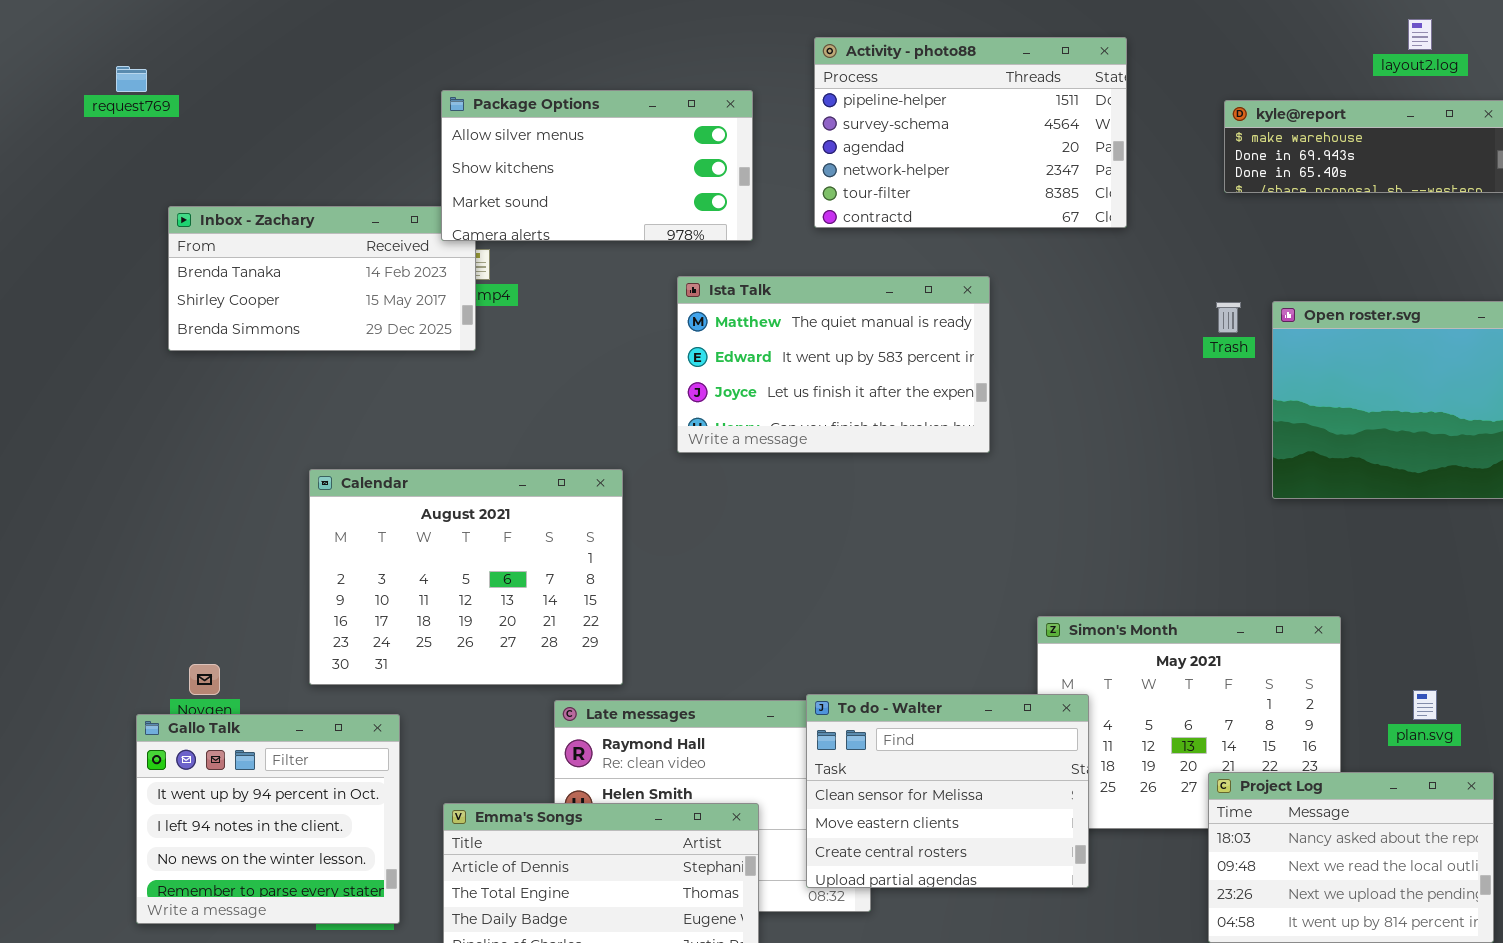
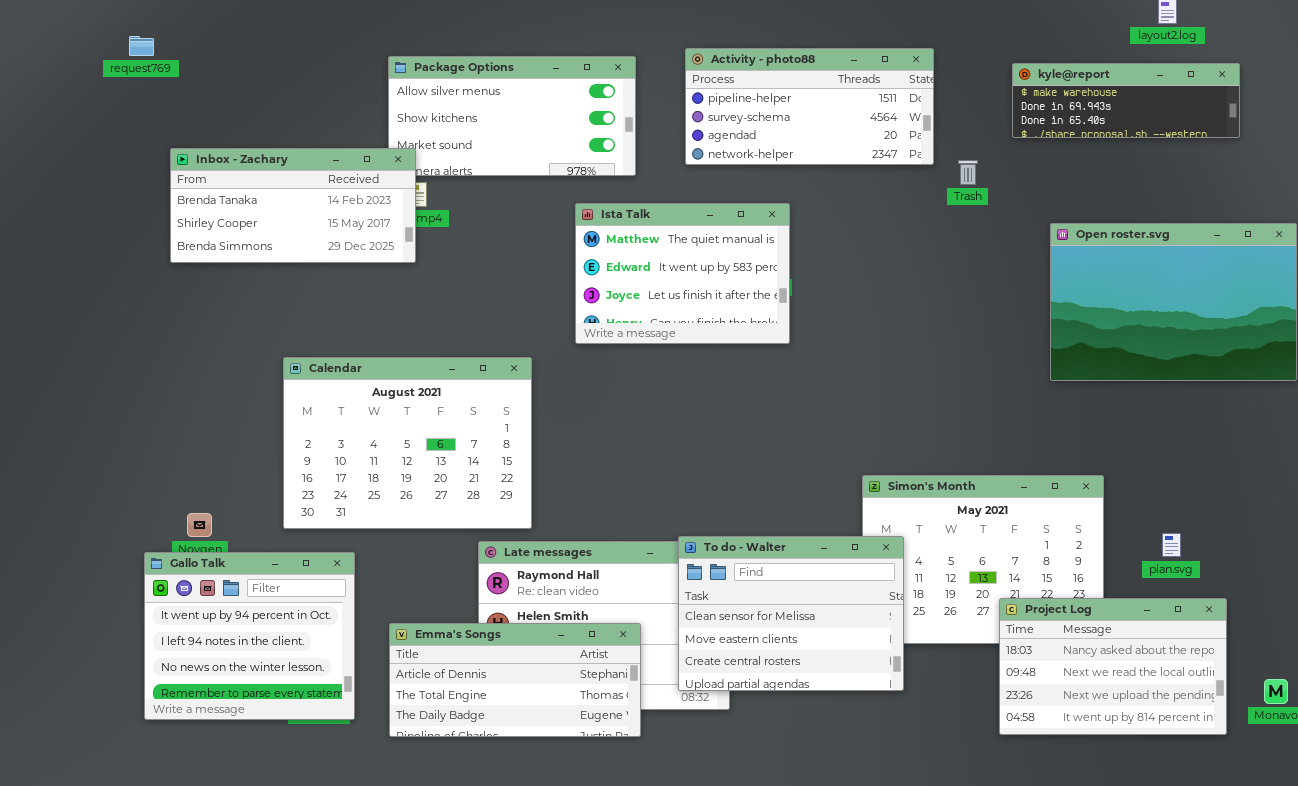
Activity - photo88: [814,37,1127,228] -> [685,48,934,165], resized
Inbox - Zachary: [168,206,476,351] -> [170,148,416,263], raised
Ista Talk: [677,276,990,453] -> [575,203,790,344], resized
Trash: [1216,302,1241,333] -> [958,160,978,185], moved

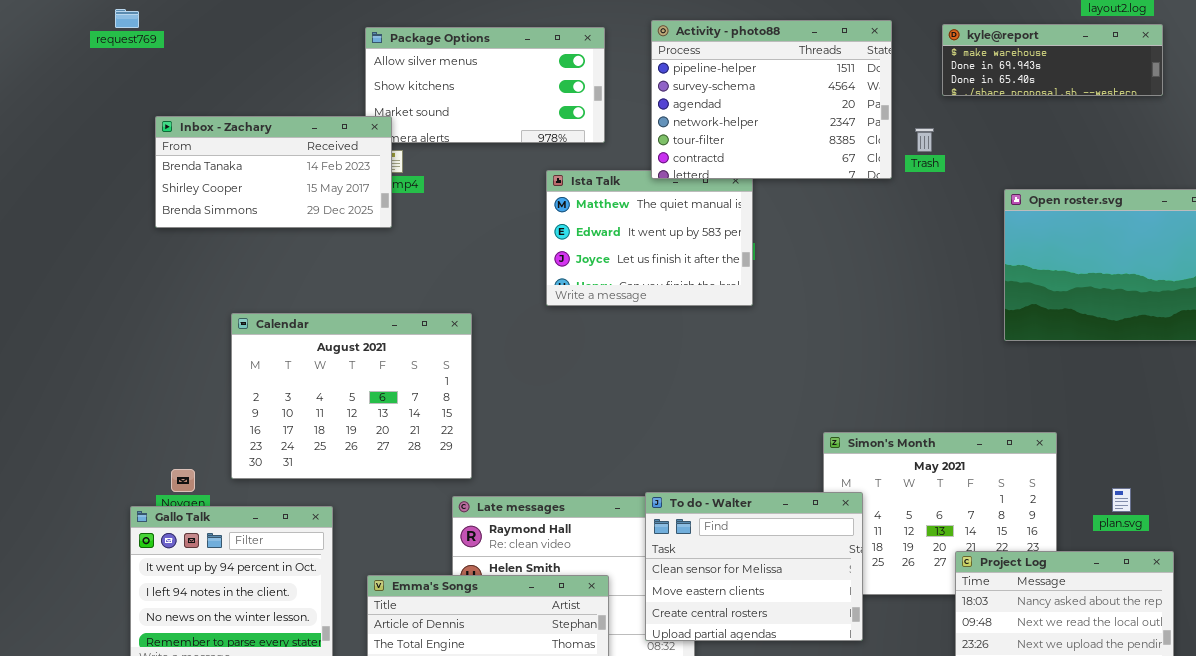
Activity - photo88: [685,48,934,165] -> [651,20,892,179], resized
kyle@report: [1012,63,1240,138] -> [942,24,1163,96], moved
Calendar: [283,357,532,529] -> [231,313,472,479], moved

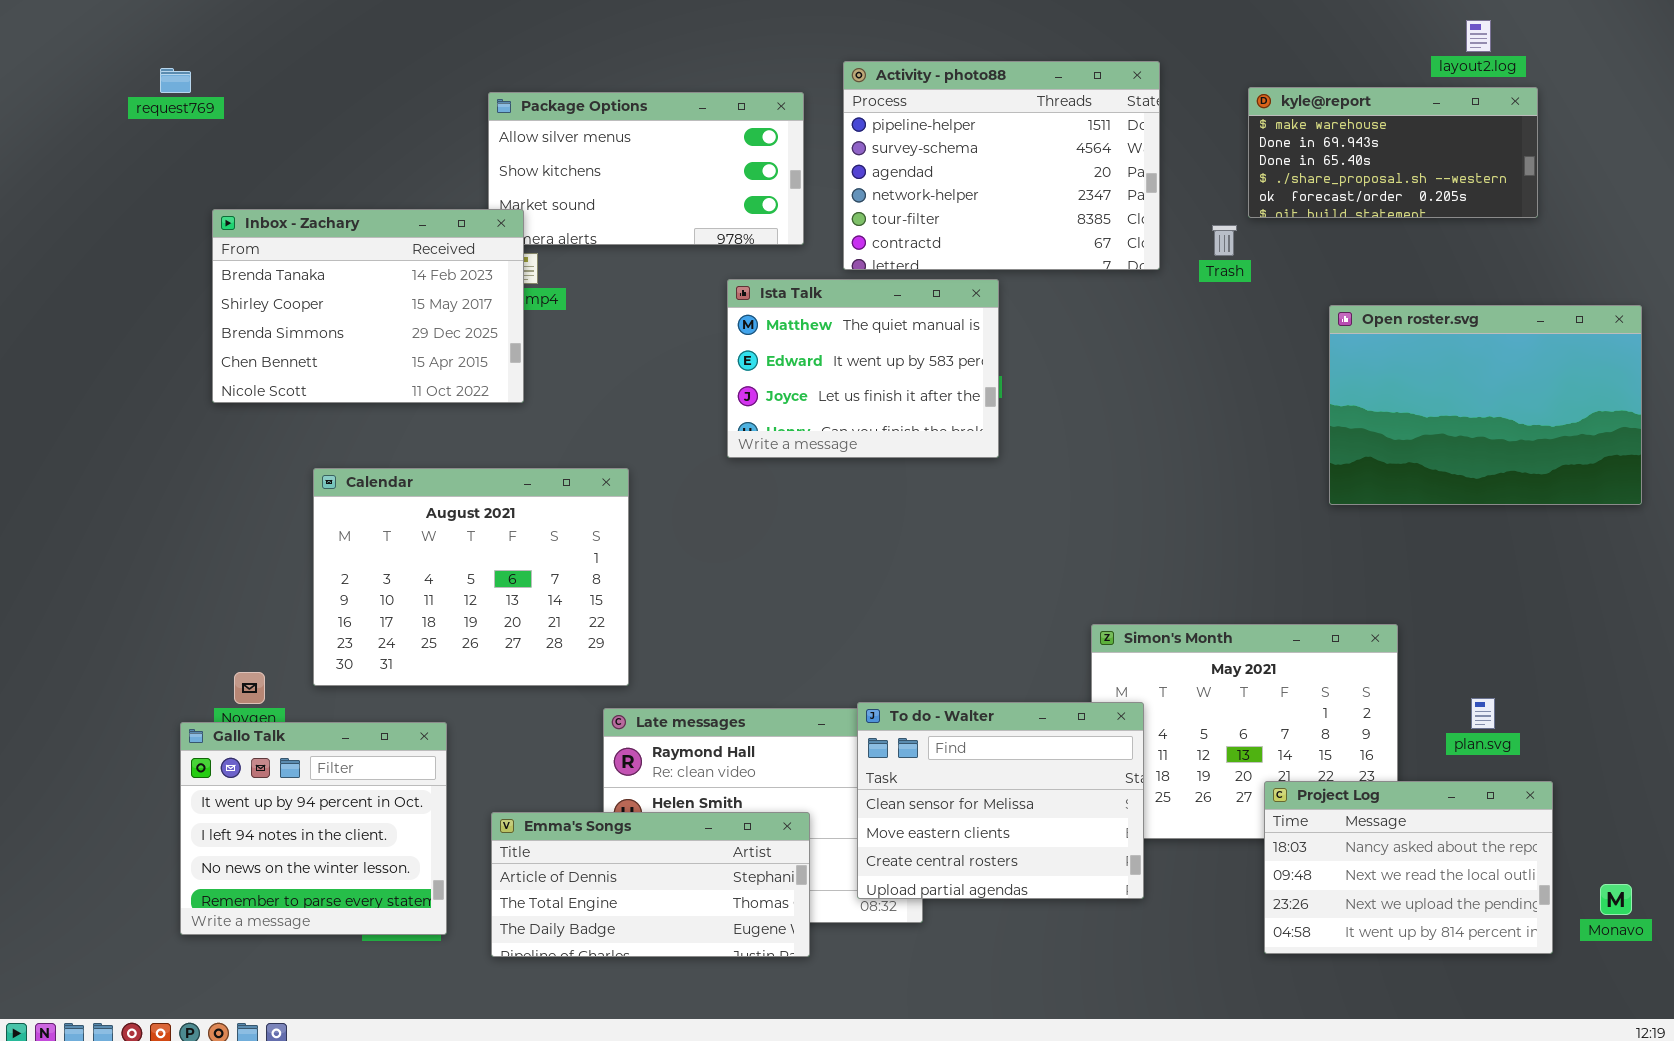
Activity - photo88: [651,20,892,179] -> [843,61,1160,270], moved
kyle@report: [942,24,1163,96] -> [1248,87,1538,218], resized
Inbox - Zachary: [155,116,392,228] -> [212,209,524,403], resized

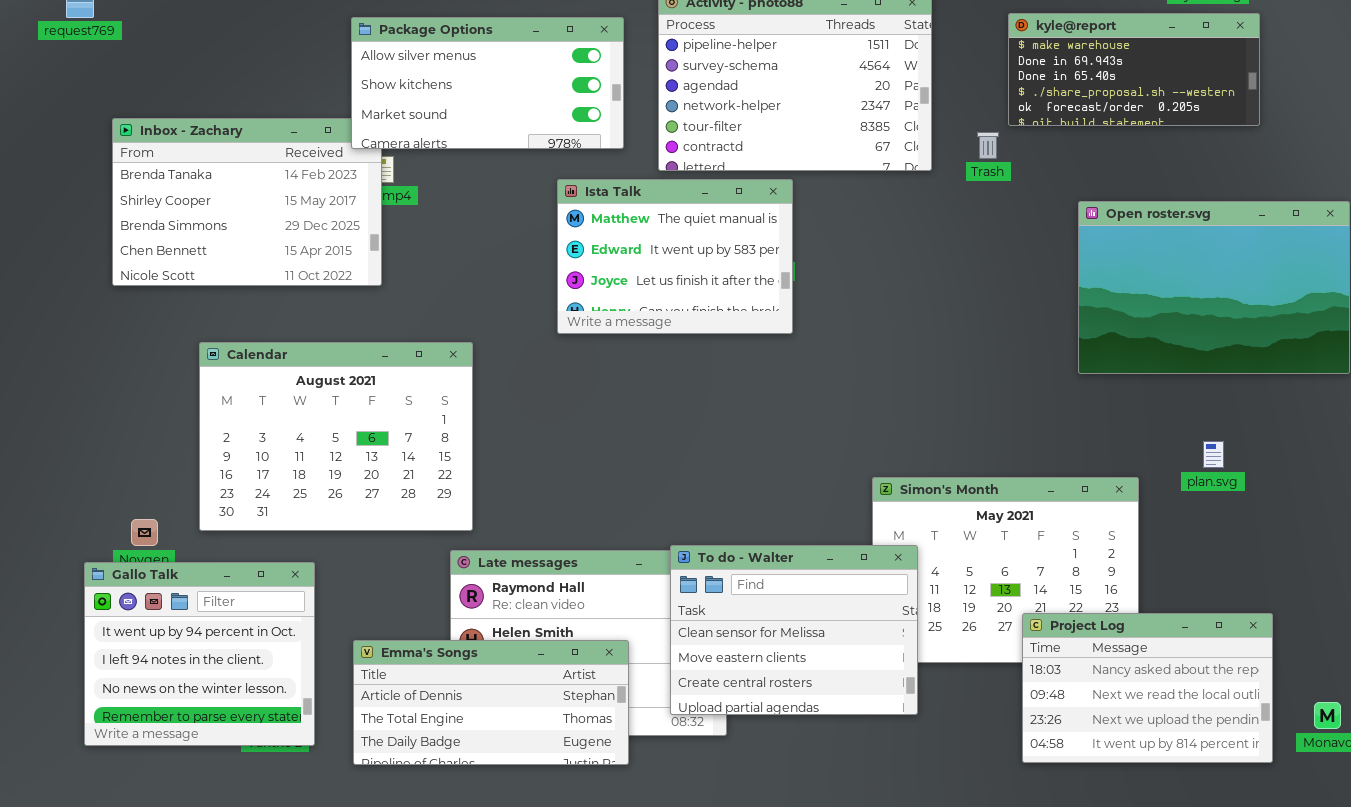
Package Options: [488,92,804,245] -> [351,17,624,149], raised
plan.svg: [1471,698,1495,729] -> [1203,441,1224,468], moved

